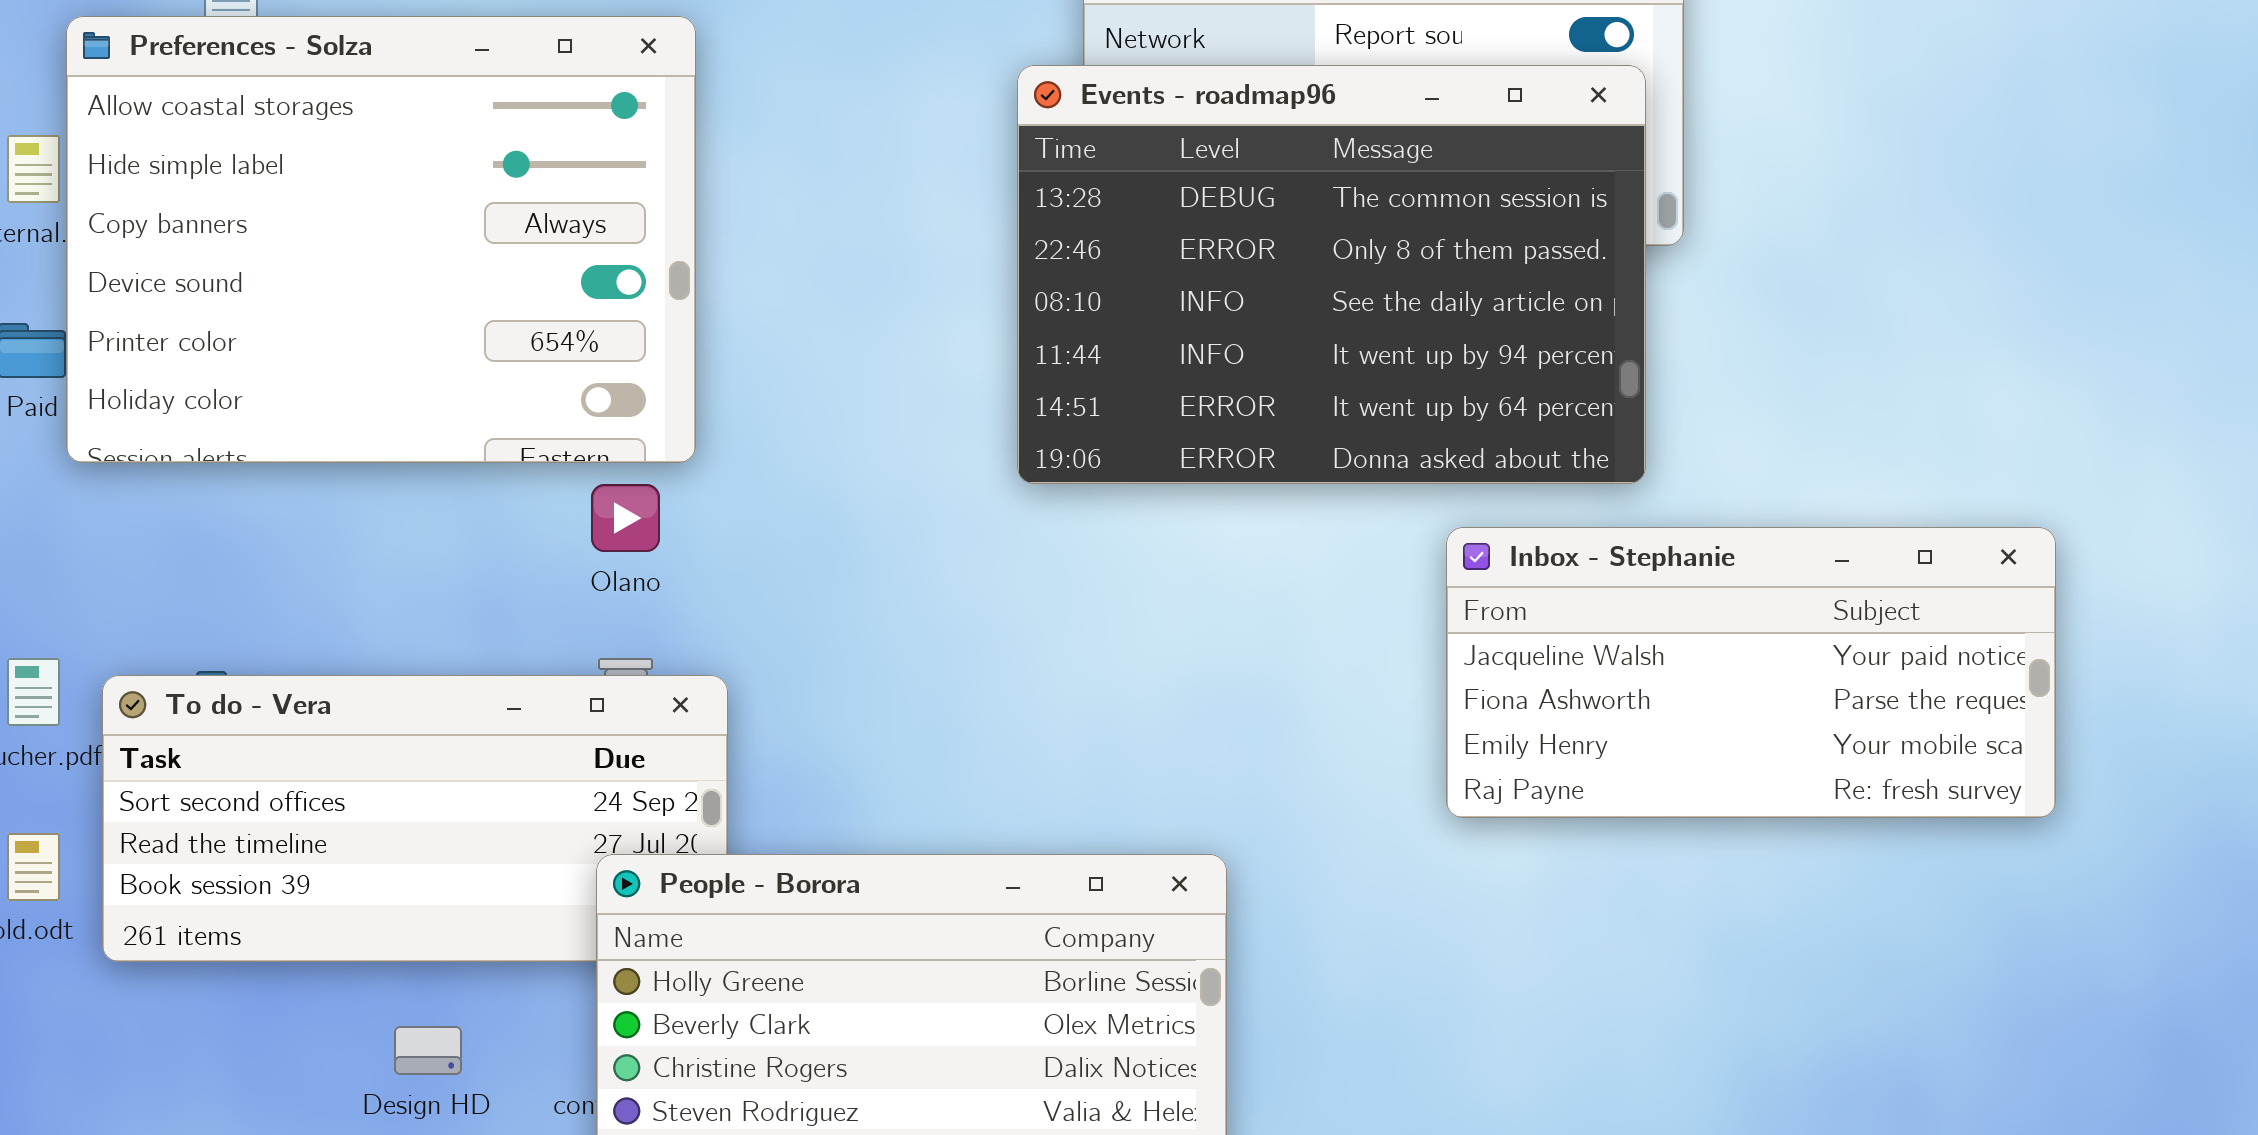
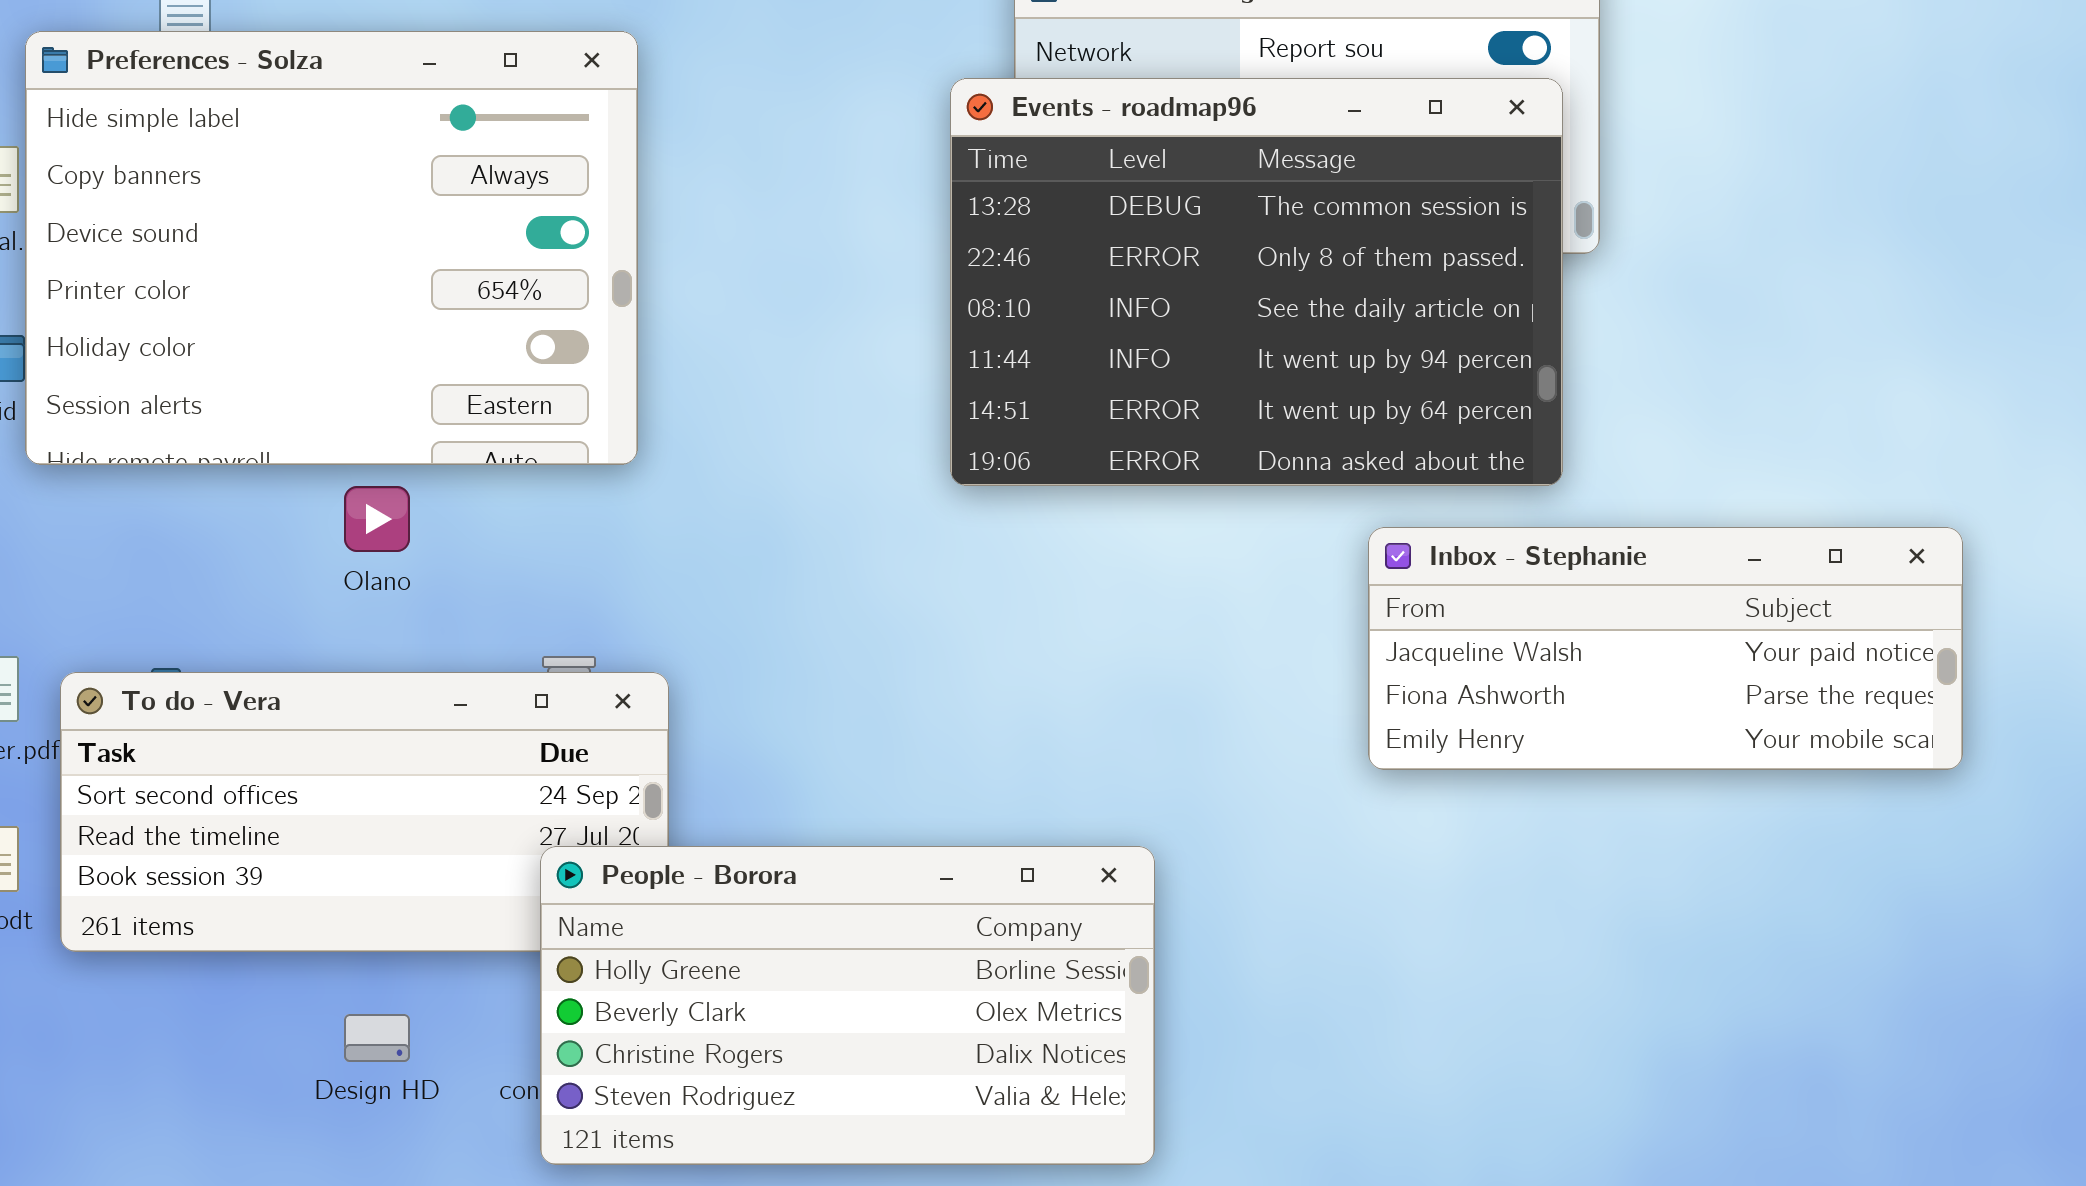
Preferences - Solza: [66,16,696,463] -> [25,31,638,465], scrolled down 1 row
Olano: [591,484,660,552] -> [344,486,410,552], moved
Inbox - Stephanie: [1446,527,2056,818] -> [1368,527,1963,770], resized

